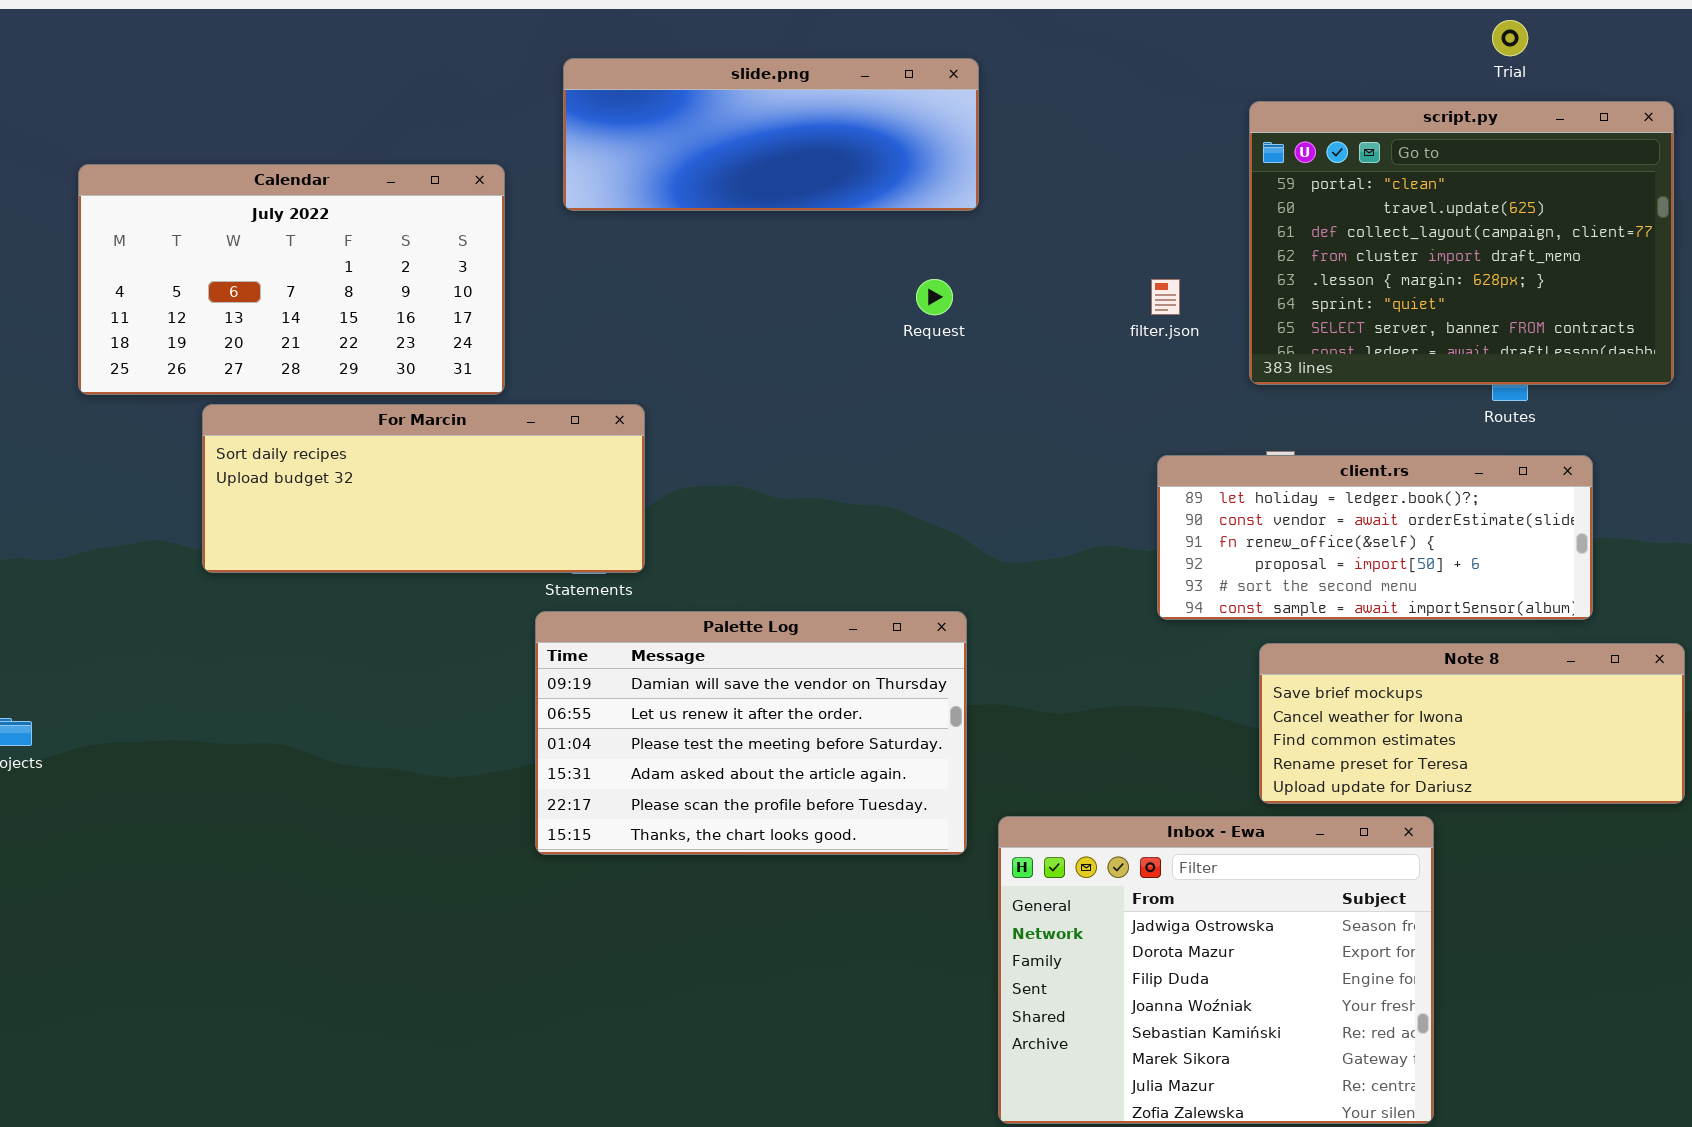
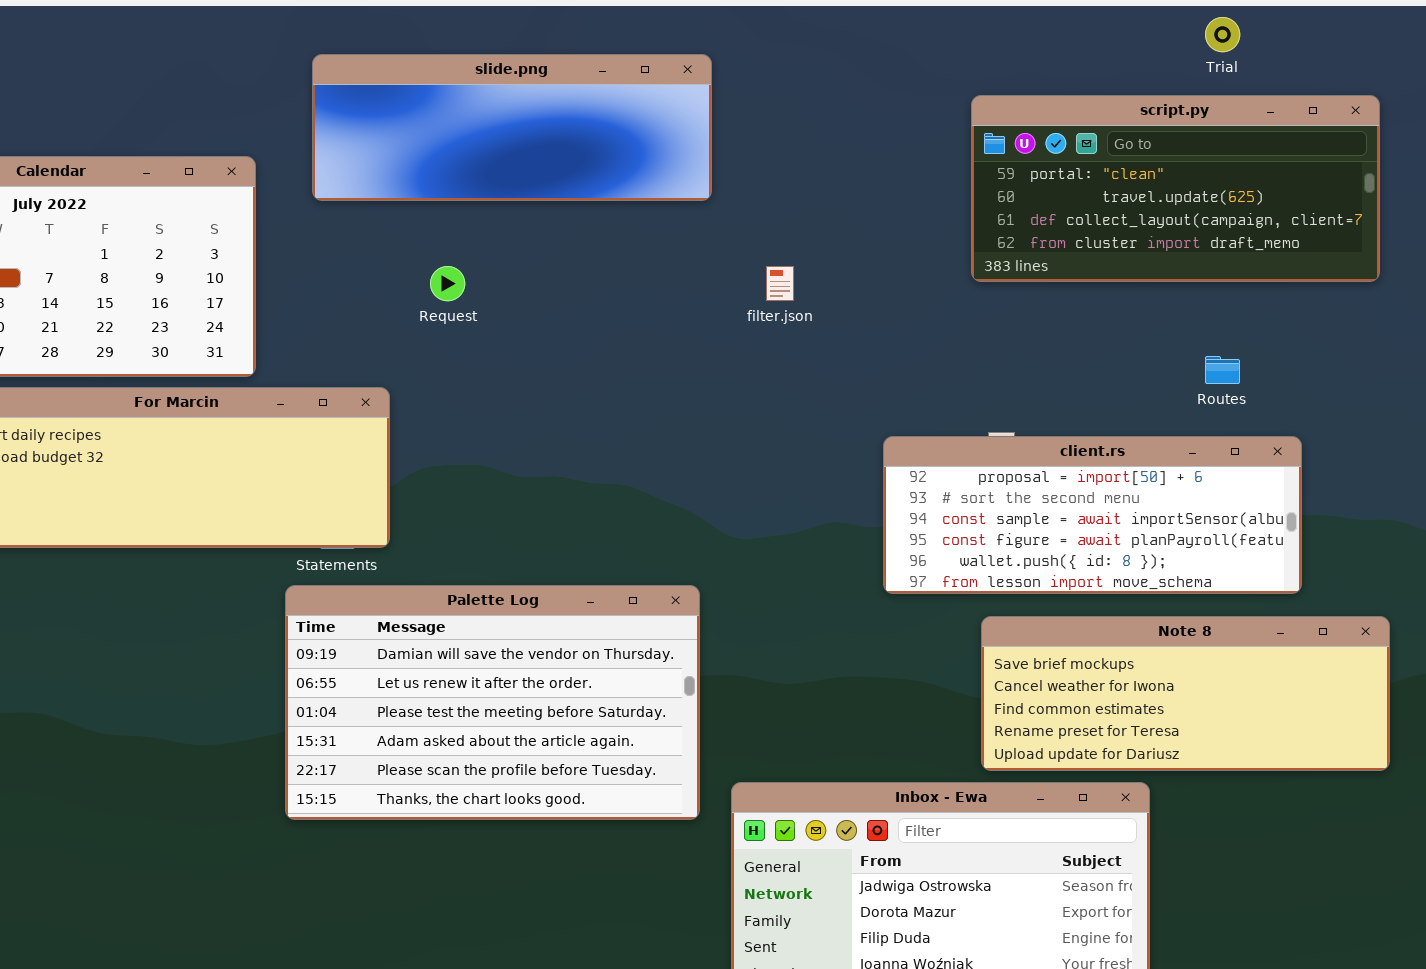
script.py: [1249,101,1674,385] -> [971,95,1380,282], resized
Request: [916,279,953,315] -> [430,266,465,301], moved
filter.json: [1151,279,1180,315] -> [766,266,794,301], moved
client.rs: [1157,455,1593,620] -> [883,436,1302,594], scrolled down 3 rows

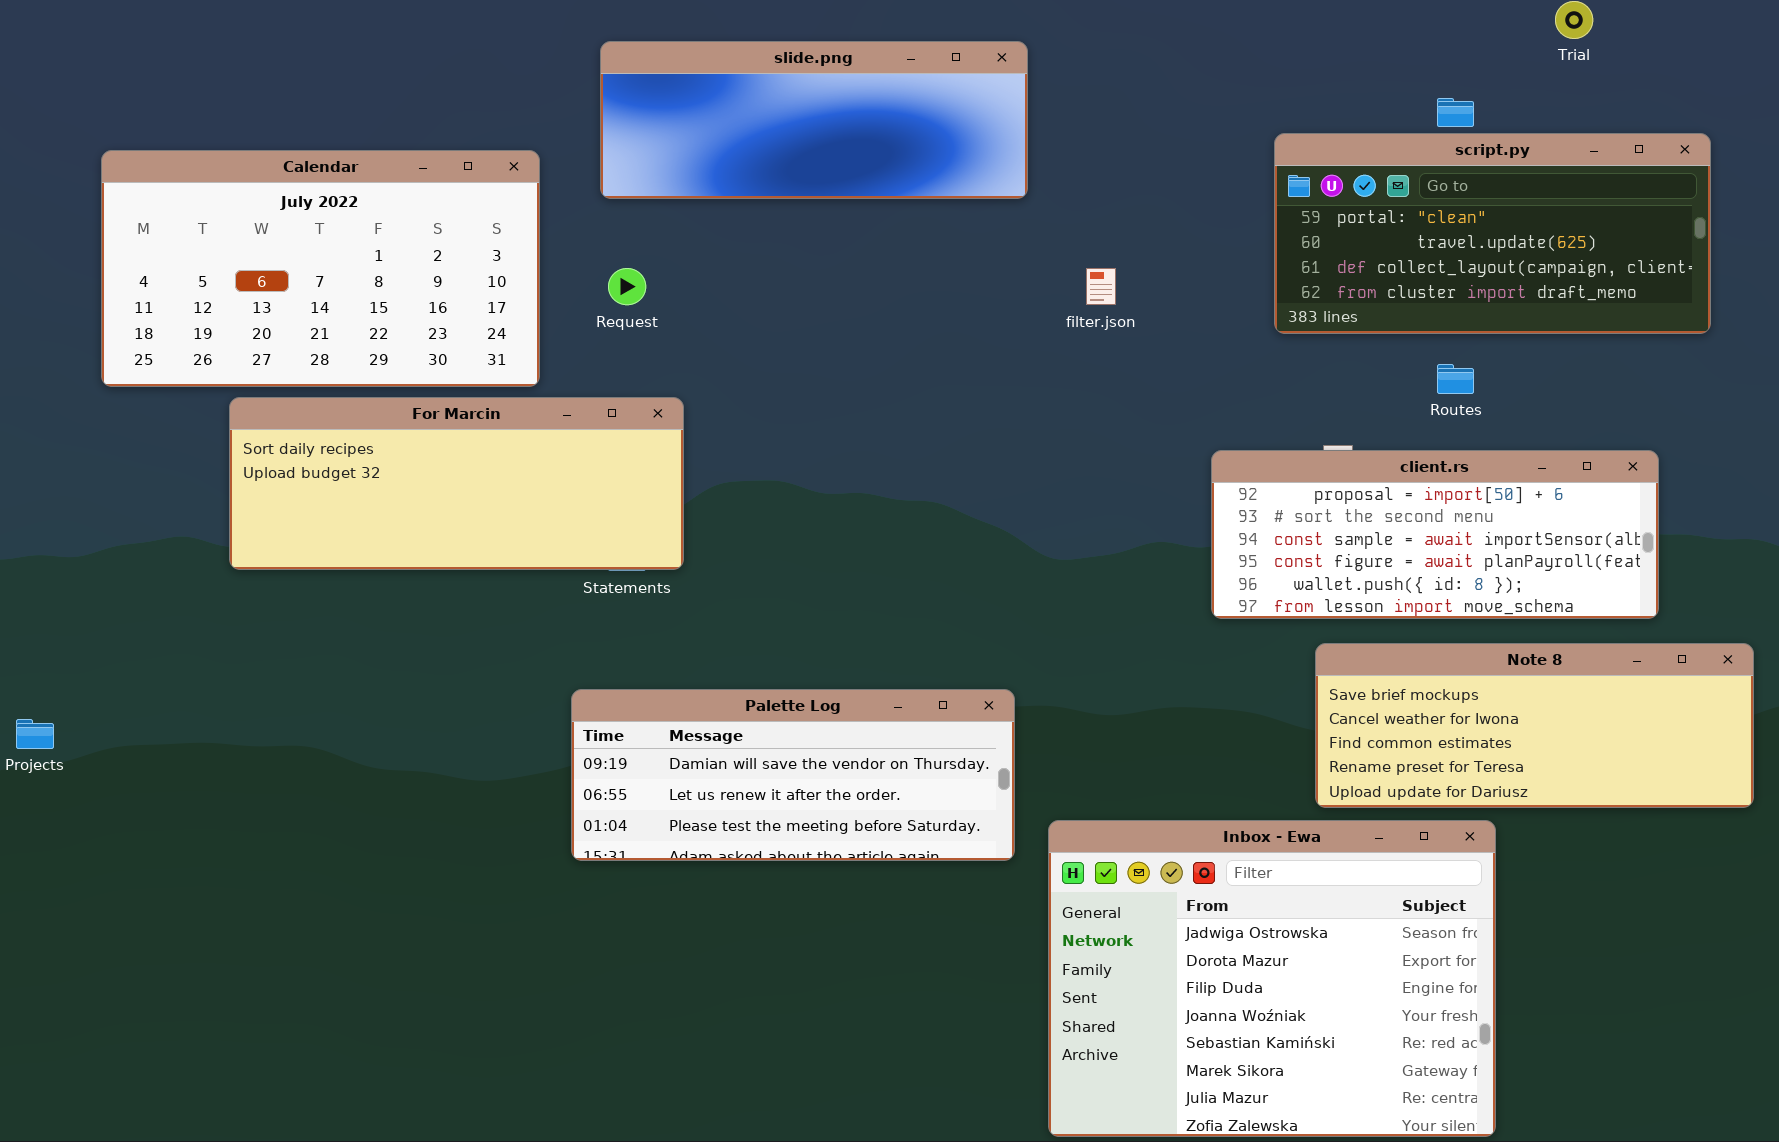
script.py: [971,95,1380,282] -> [1274,133,1711,334], moved
Request: [430,266,465,301] -> [608,268,646,305], moved
Routes: [1205,356,1240,384] -> [1437,364,1474,394], moved
Palette Log: [285,585,700,820] -> [571,689,1015,861], resized

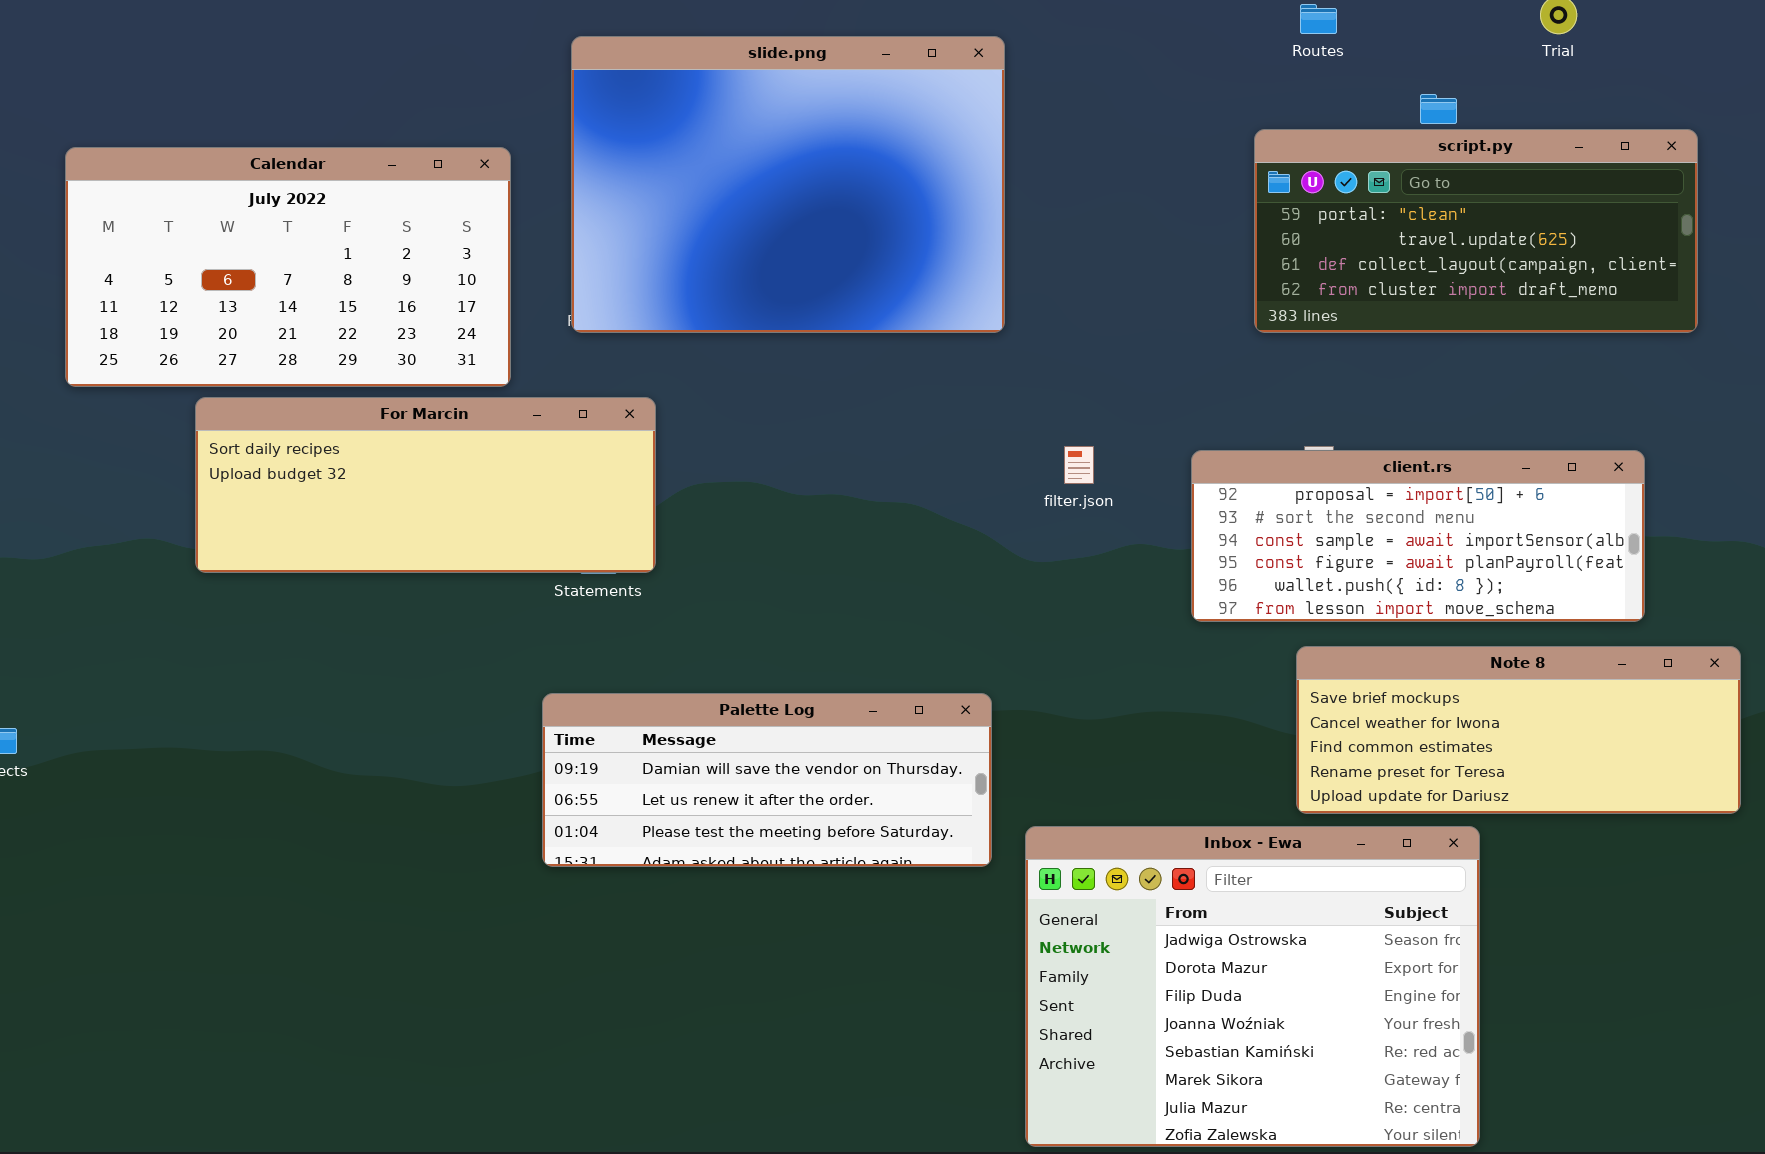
slide.png: [600,41,1028,199] -> [571,36,1005,333], resized
filter.json: [1086,268,1116,305] -> [1064,446,1094,484], moved
Routes: [1437,364,1474,394] -> [1300,4,1337,34], moved

